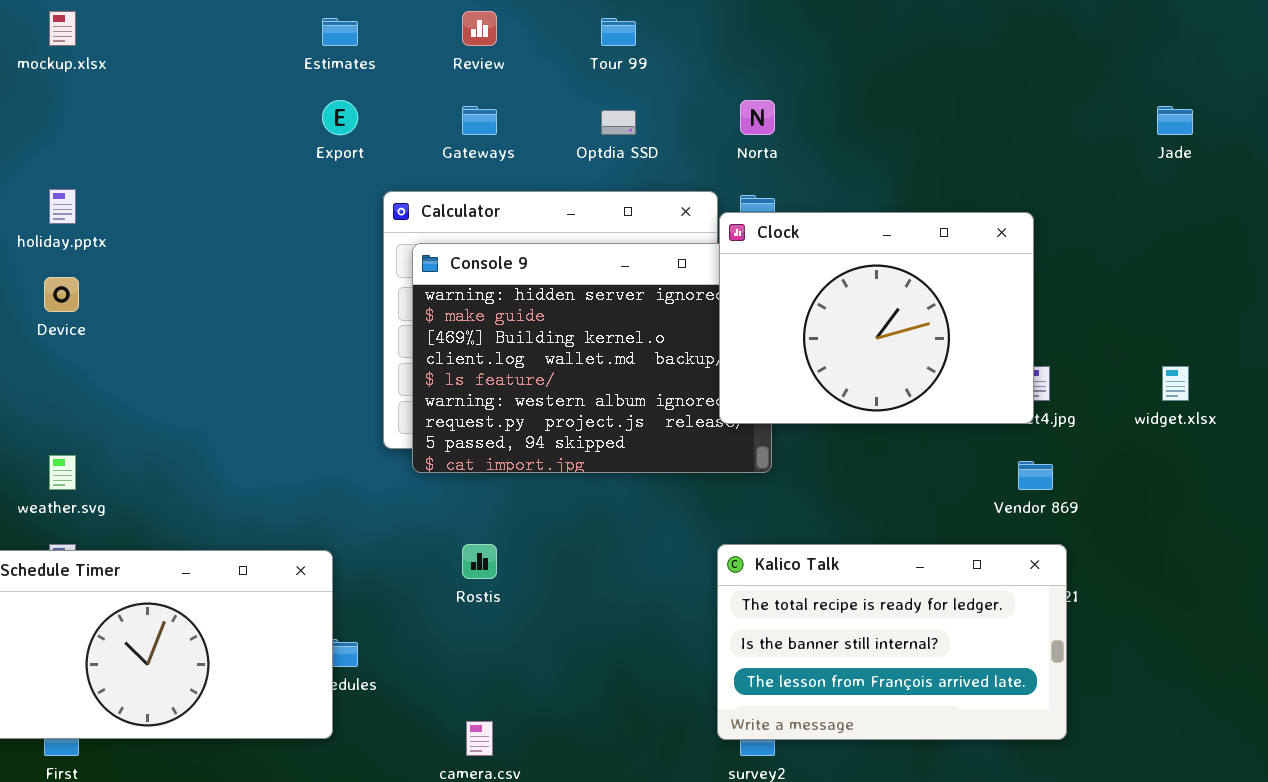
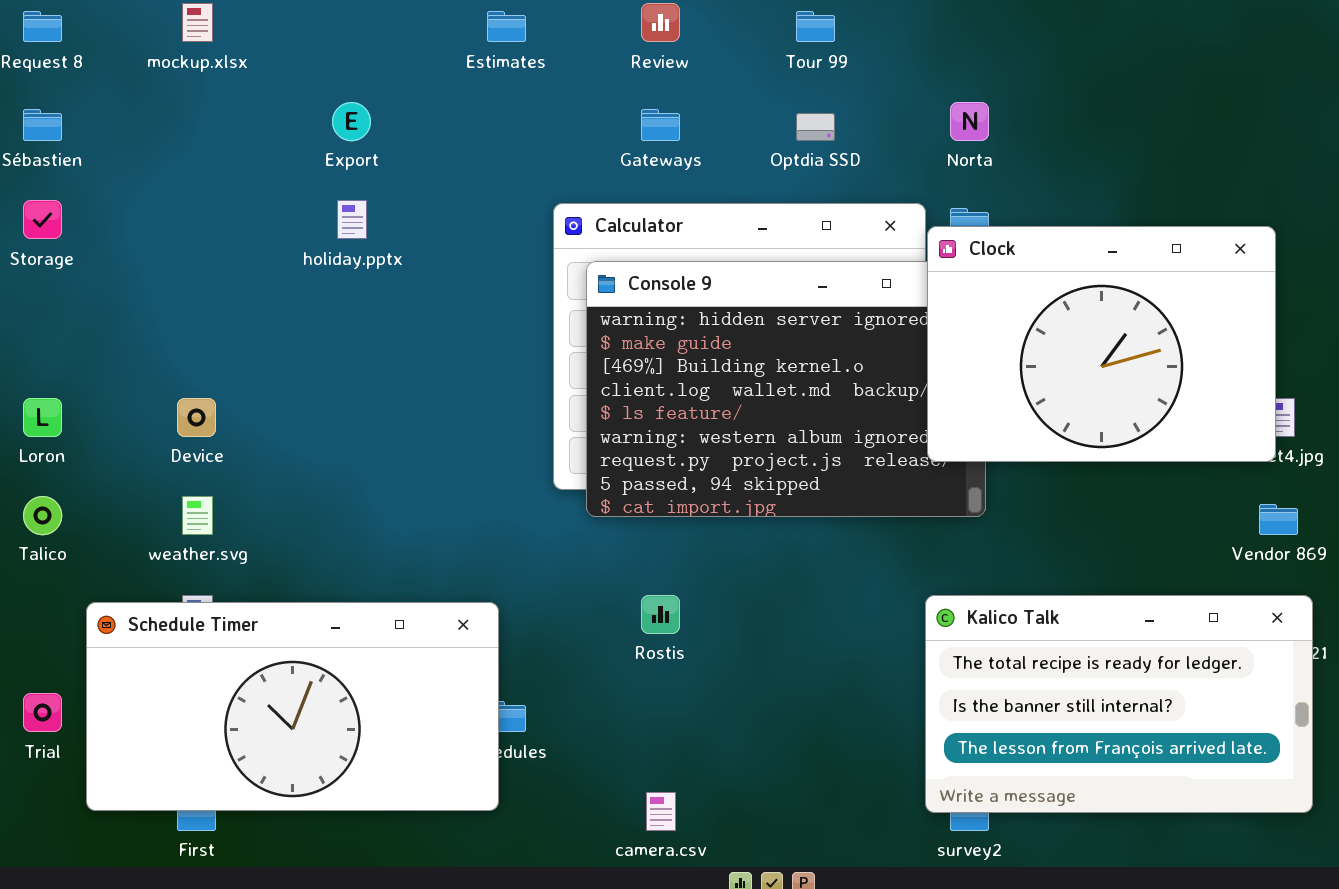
Export: [322,100,358,135] -> [332,102,371,141], moved
holiday.pptx: [49,189,76,224] -> [337,200,367,239], moved
Device: [44,277,79,312] -> [177,398,216,437], moved

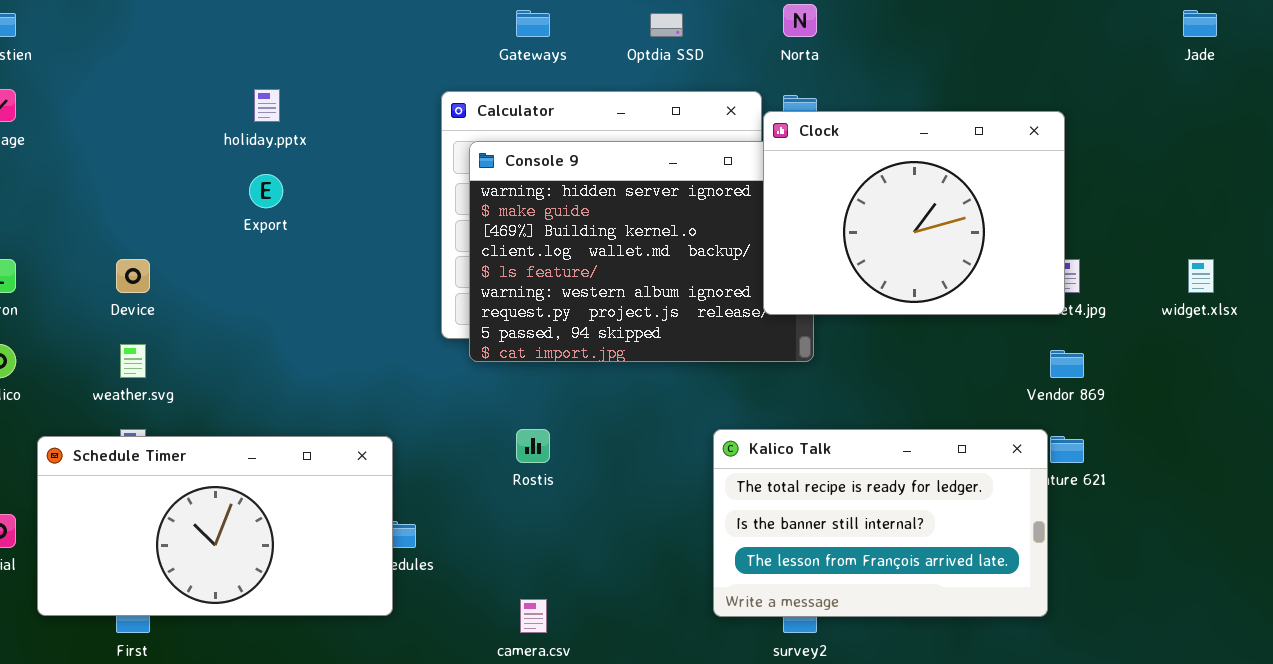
Export: [332,102,371,141] -> [249,174,283,208], moved
Kalico Talk: [925,595,1313,813] -> [713,429,1048,617], moved

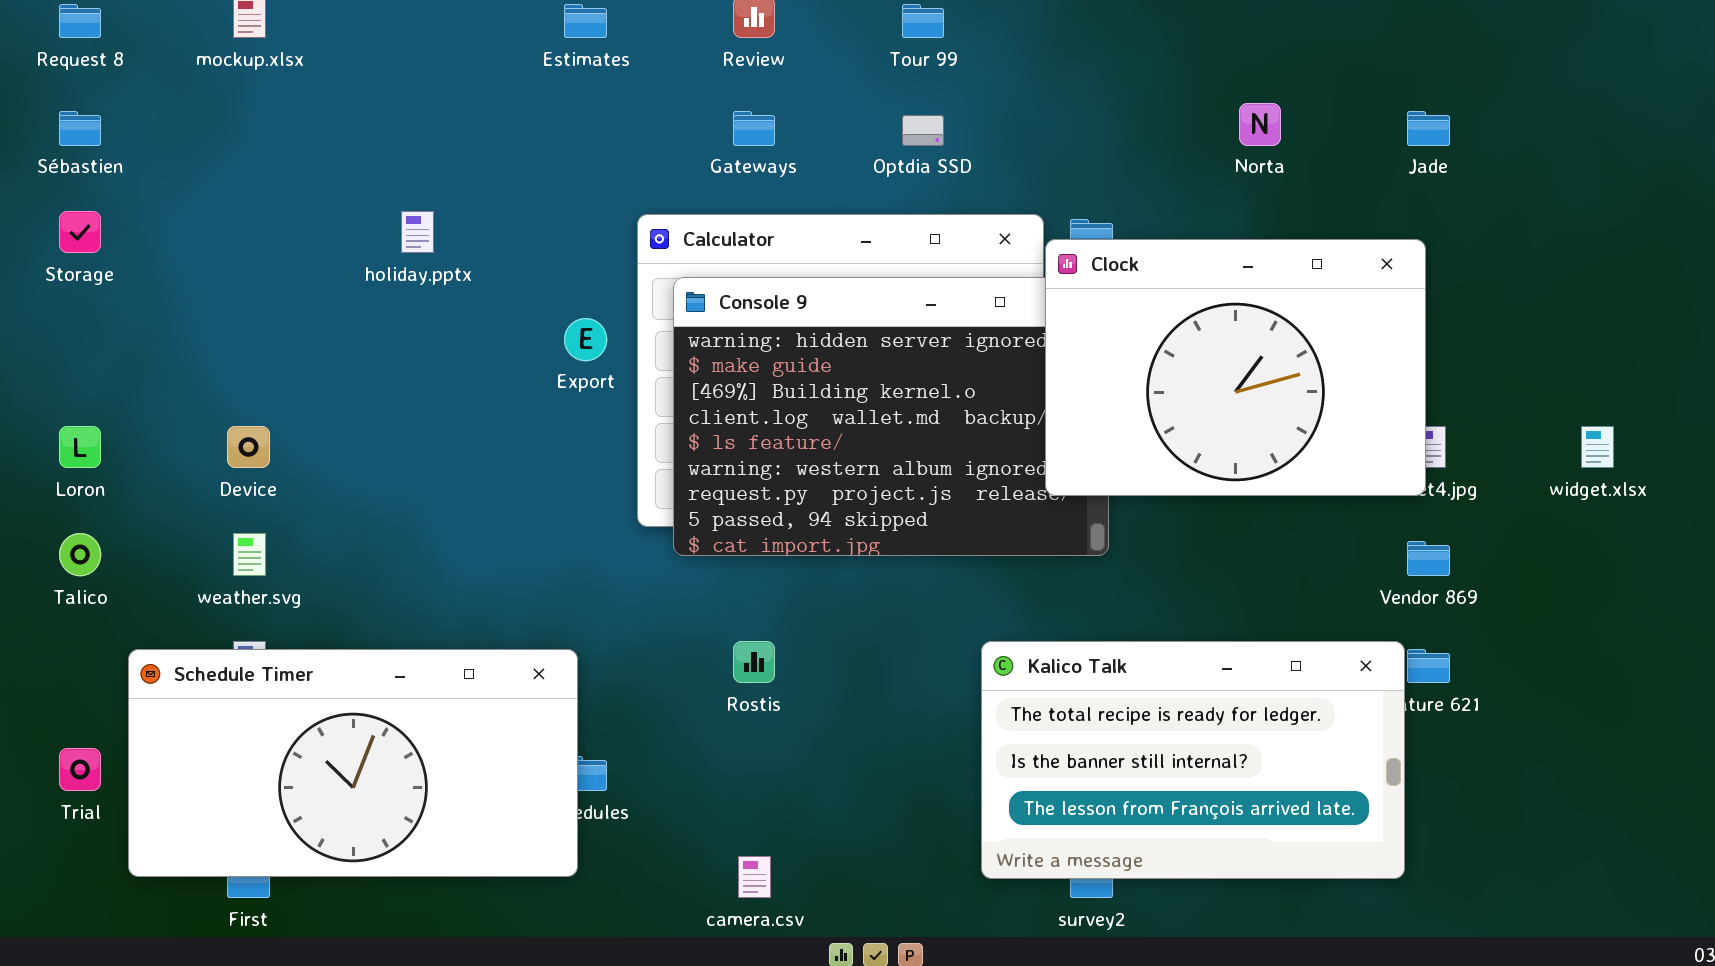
Norta: [783,4,817,37] -> [1239,103,1281,146], moved
Jade: [1183,10,1217,37] -> [1407,111,1450,146], moved
Export: [249,174,283,208] -> [564,318,607,361], moved

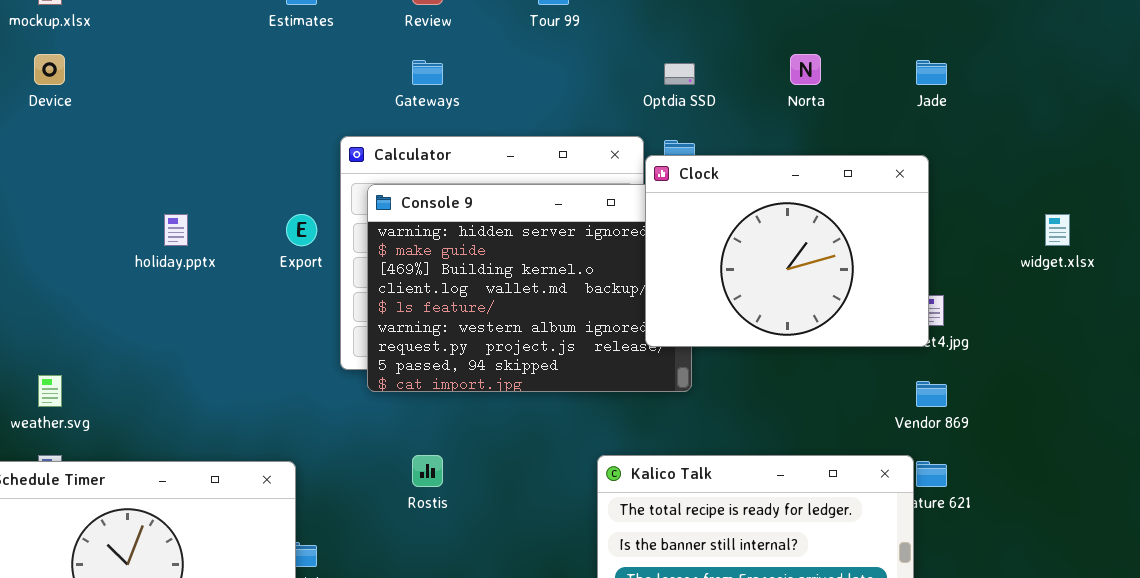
Optdia SSD: [902,115,944,146] -> [664,63,695,85], moved
holiday.pptx: [401,211,434,253] -> [164,214,188,246], moved
Device: [227,426,270,468] -> [34,54,65,85], moved
widget.xlsx: [1581,426,1614,468] -> [1045,214,1070,246], moved

